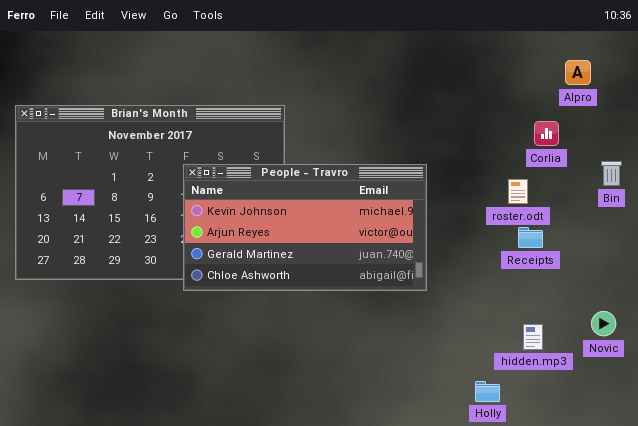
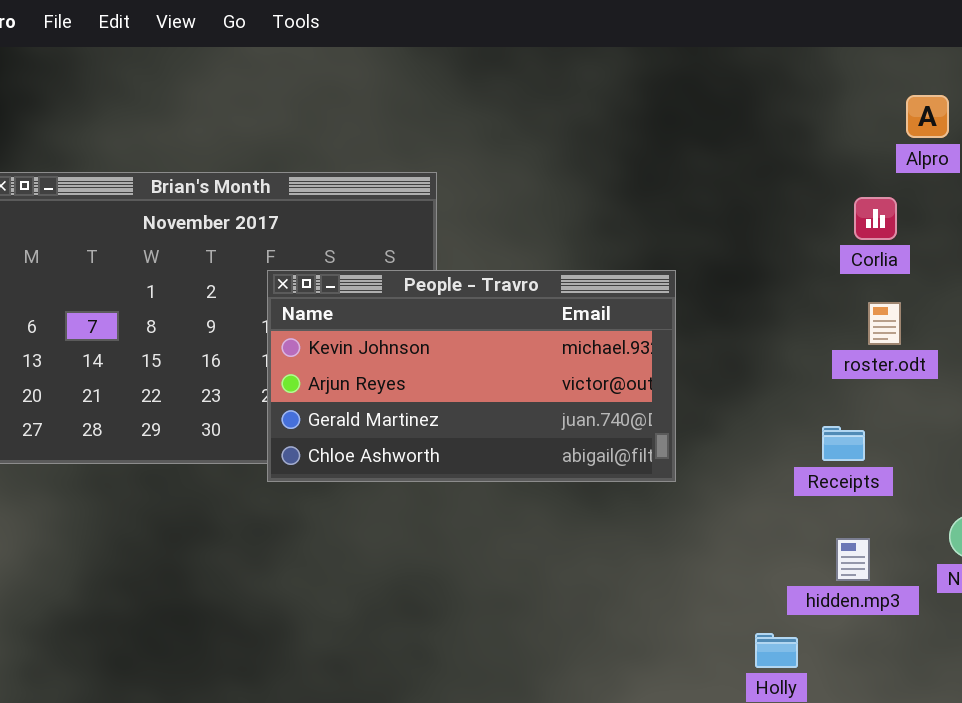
roster.odt: [508,179,528,204] -> [868,302,901,345], moved
Receipts: [518,227,543,248] -> [822,426,865,461], moved

